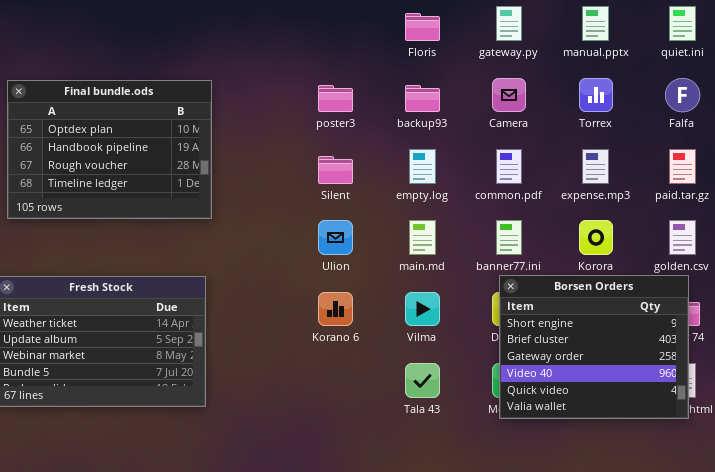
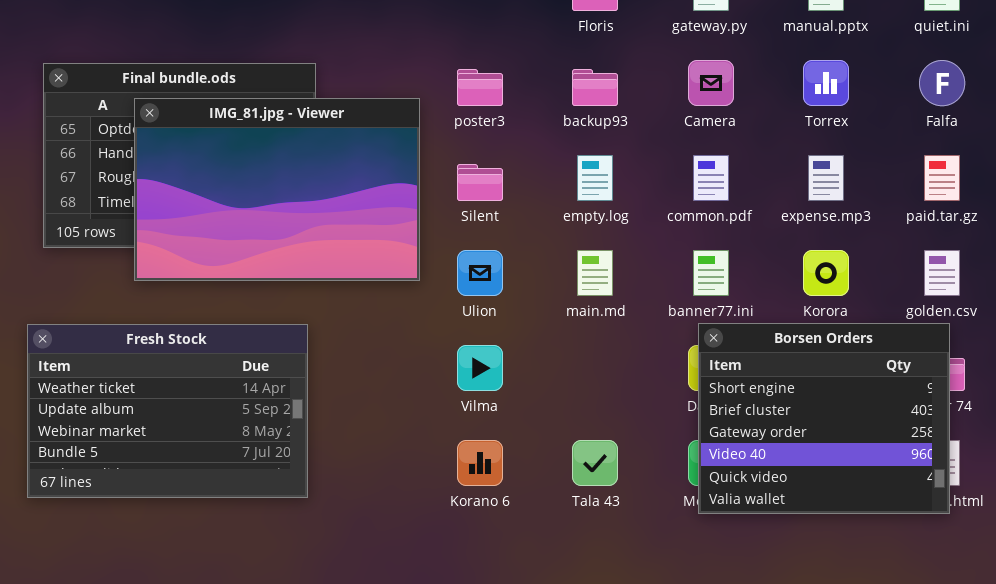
IMG_81.jpg - Viewer: none -> [134,98,420,281], opened
Korano 6: [318,292,353,326] -> [457,440,503,486], moved
Vilma: [405,292,440,326] -> [457,345,503,391], moved

